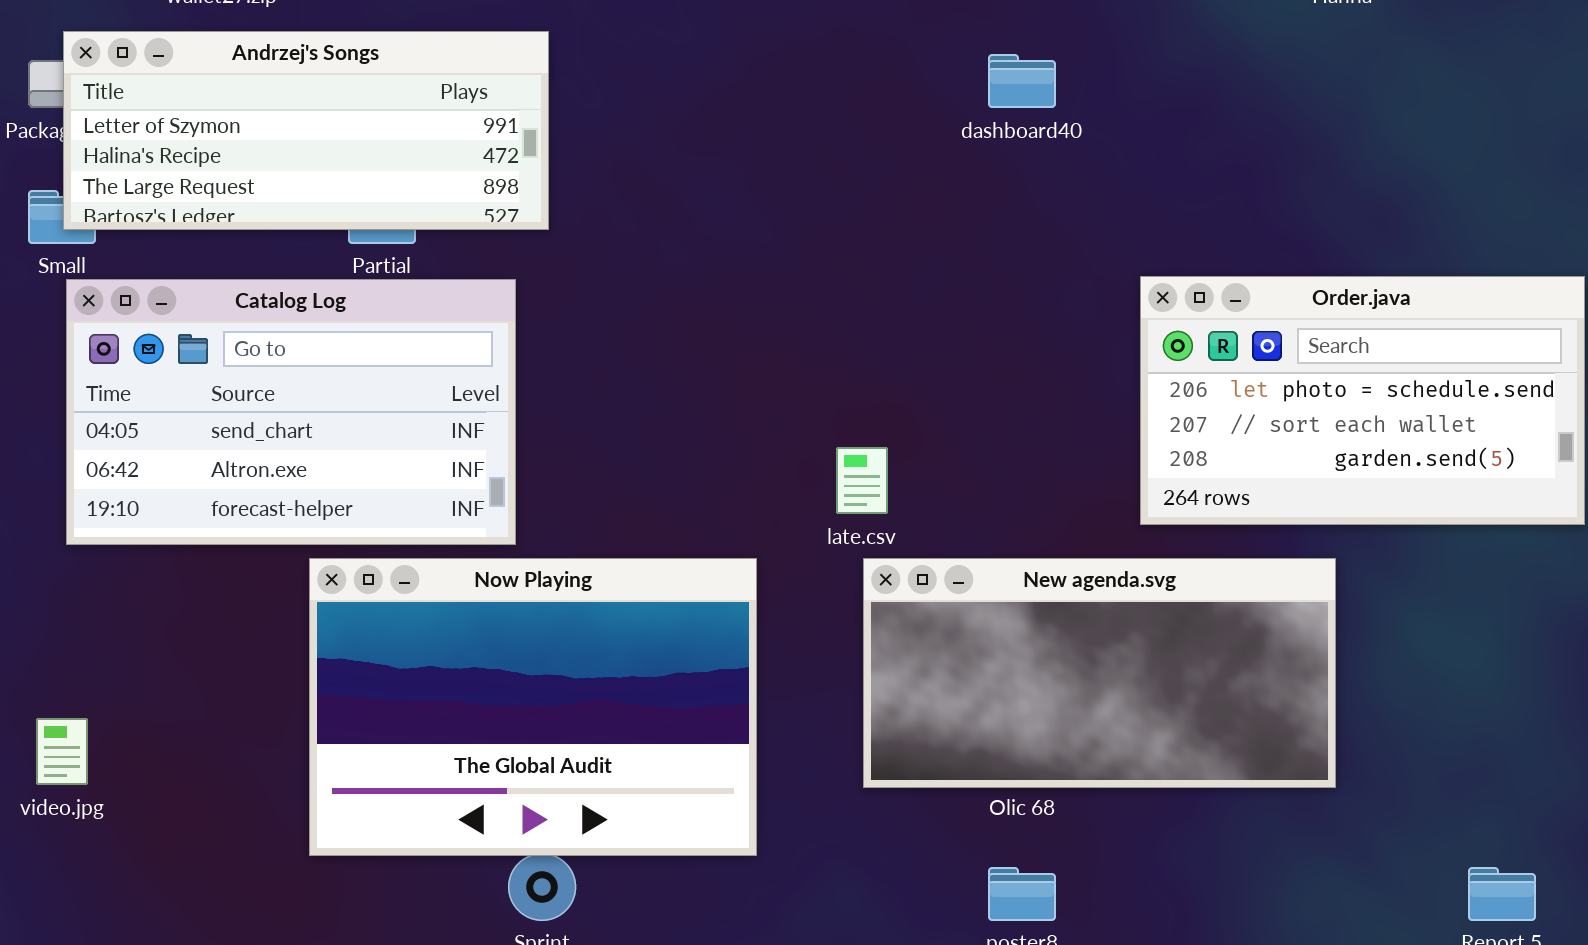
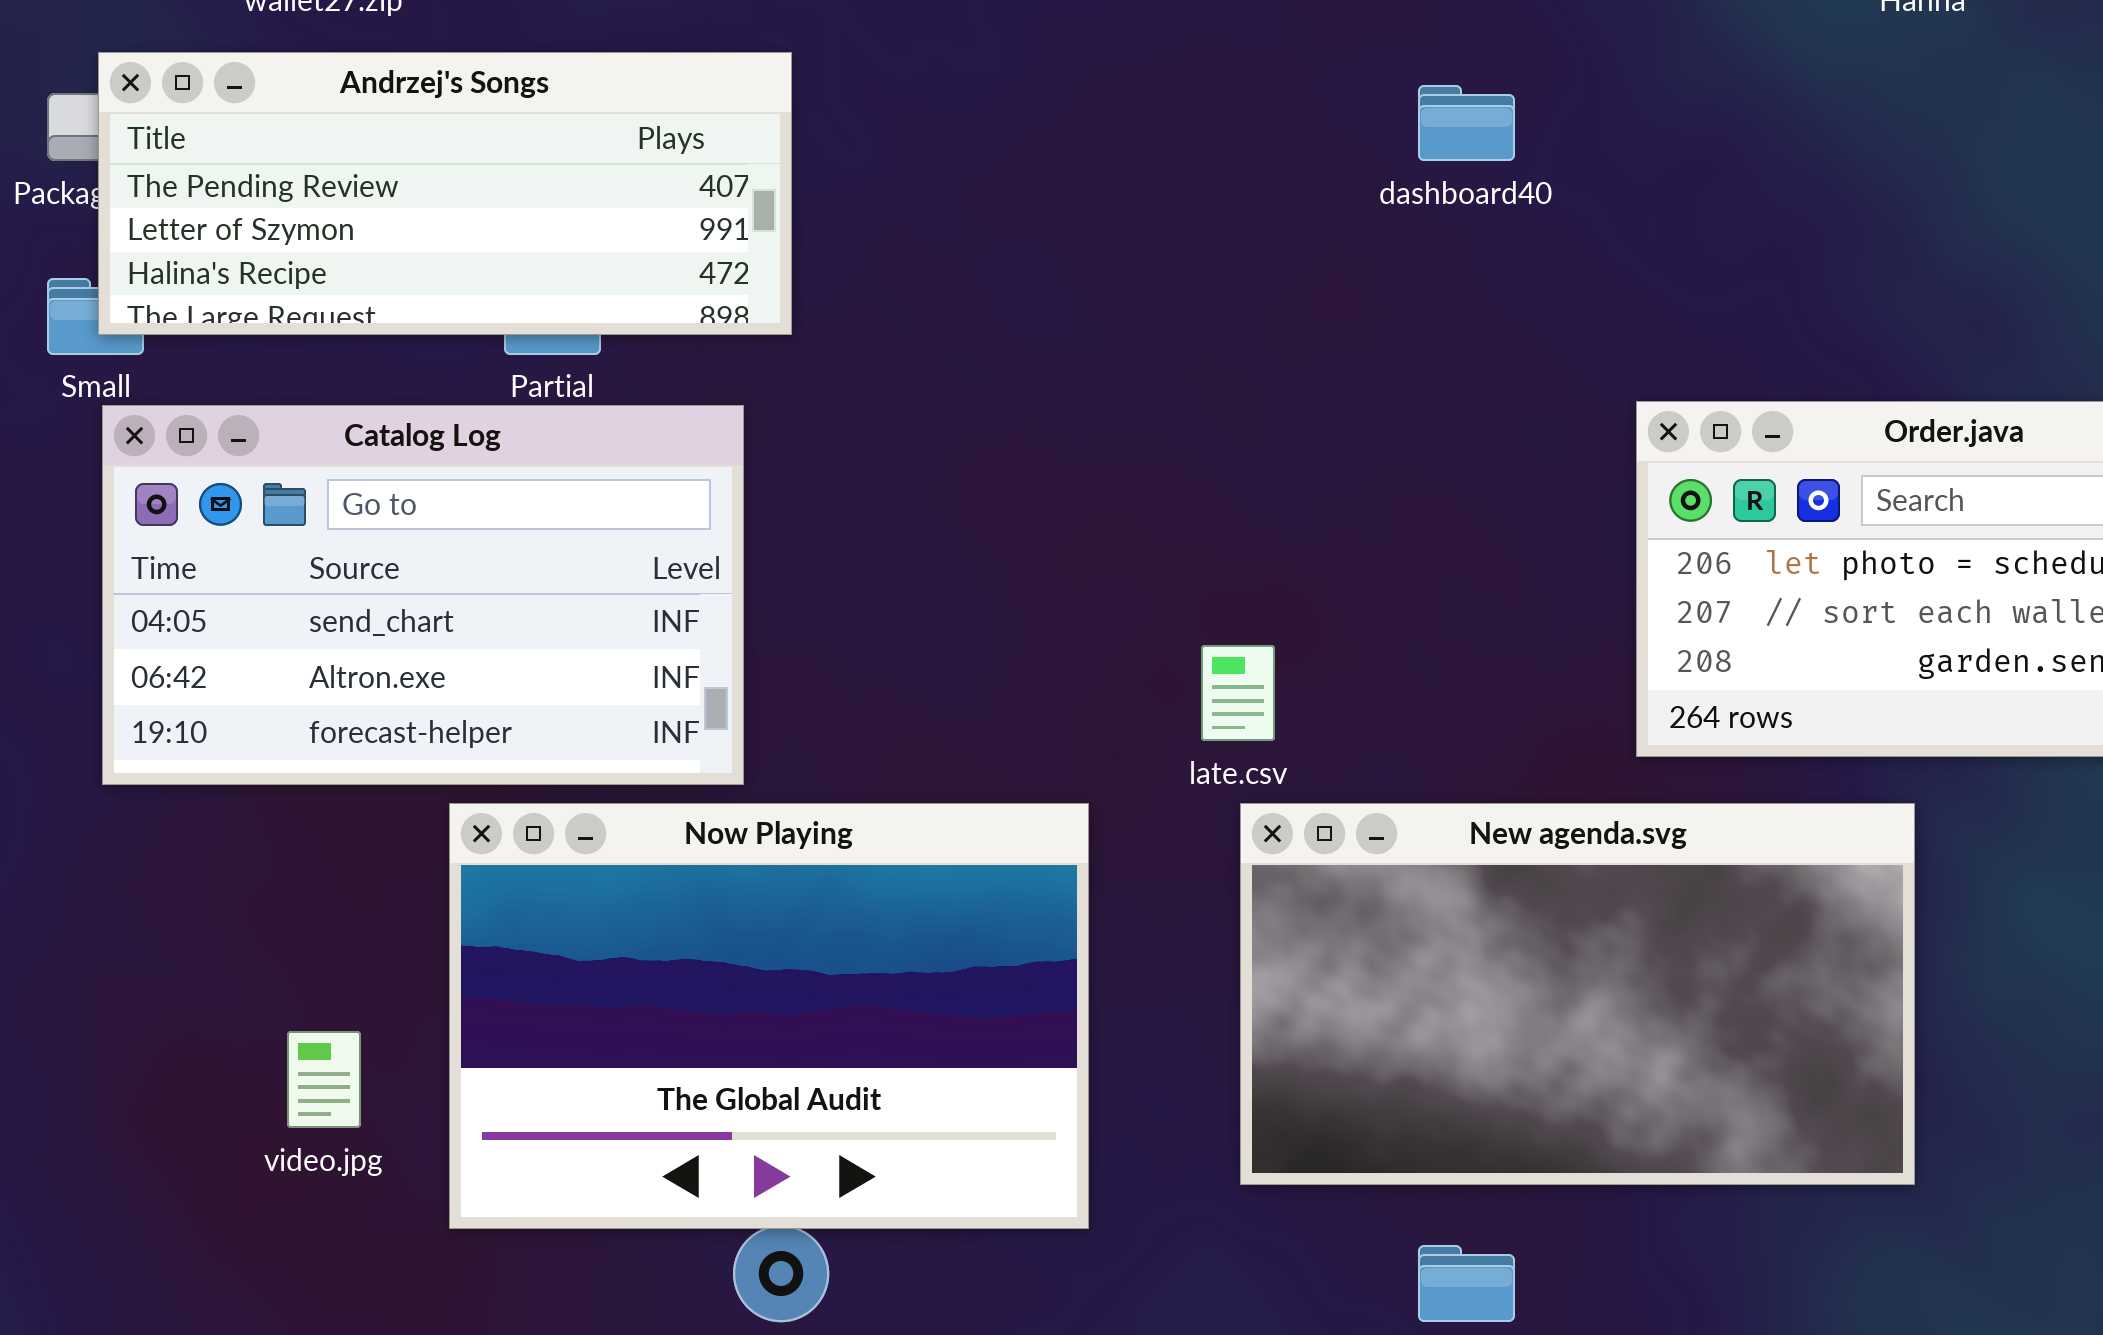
Andrzej's Songs: [63,31,549,230] -> [98,52,792,335], scrolled up 1 row
New agenda.svg: [863,558,1336,788] -> [1240,803,1915,1185], resized
video.jpg: [36,718,88,785] -> [287,1031,361,1128], moved

